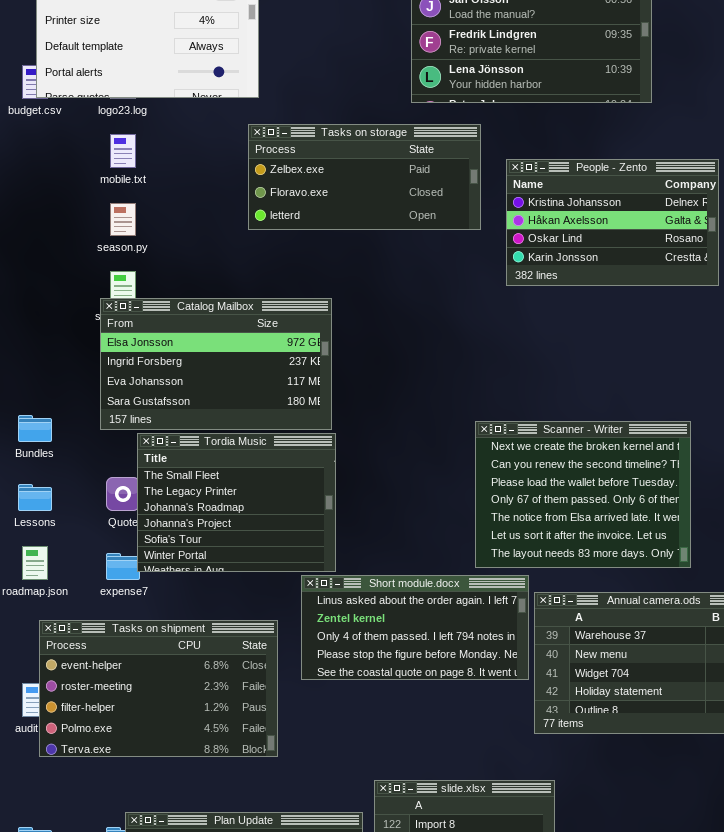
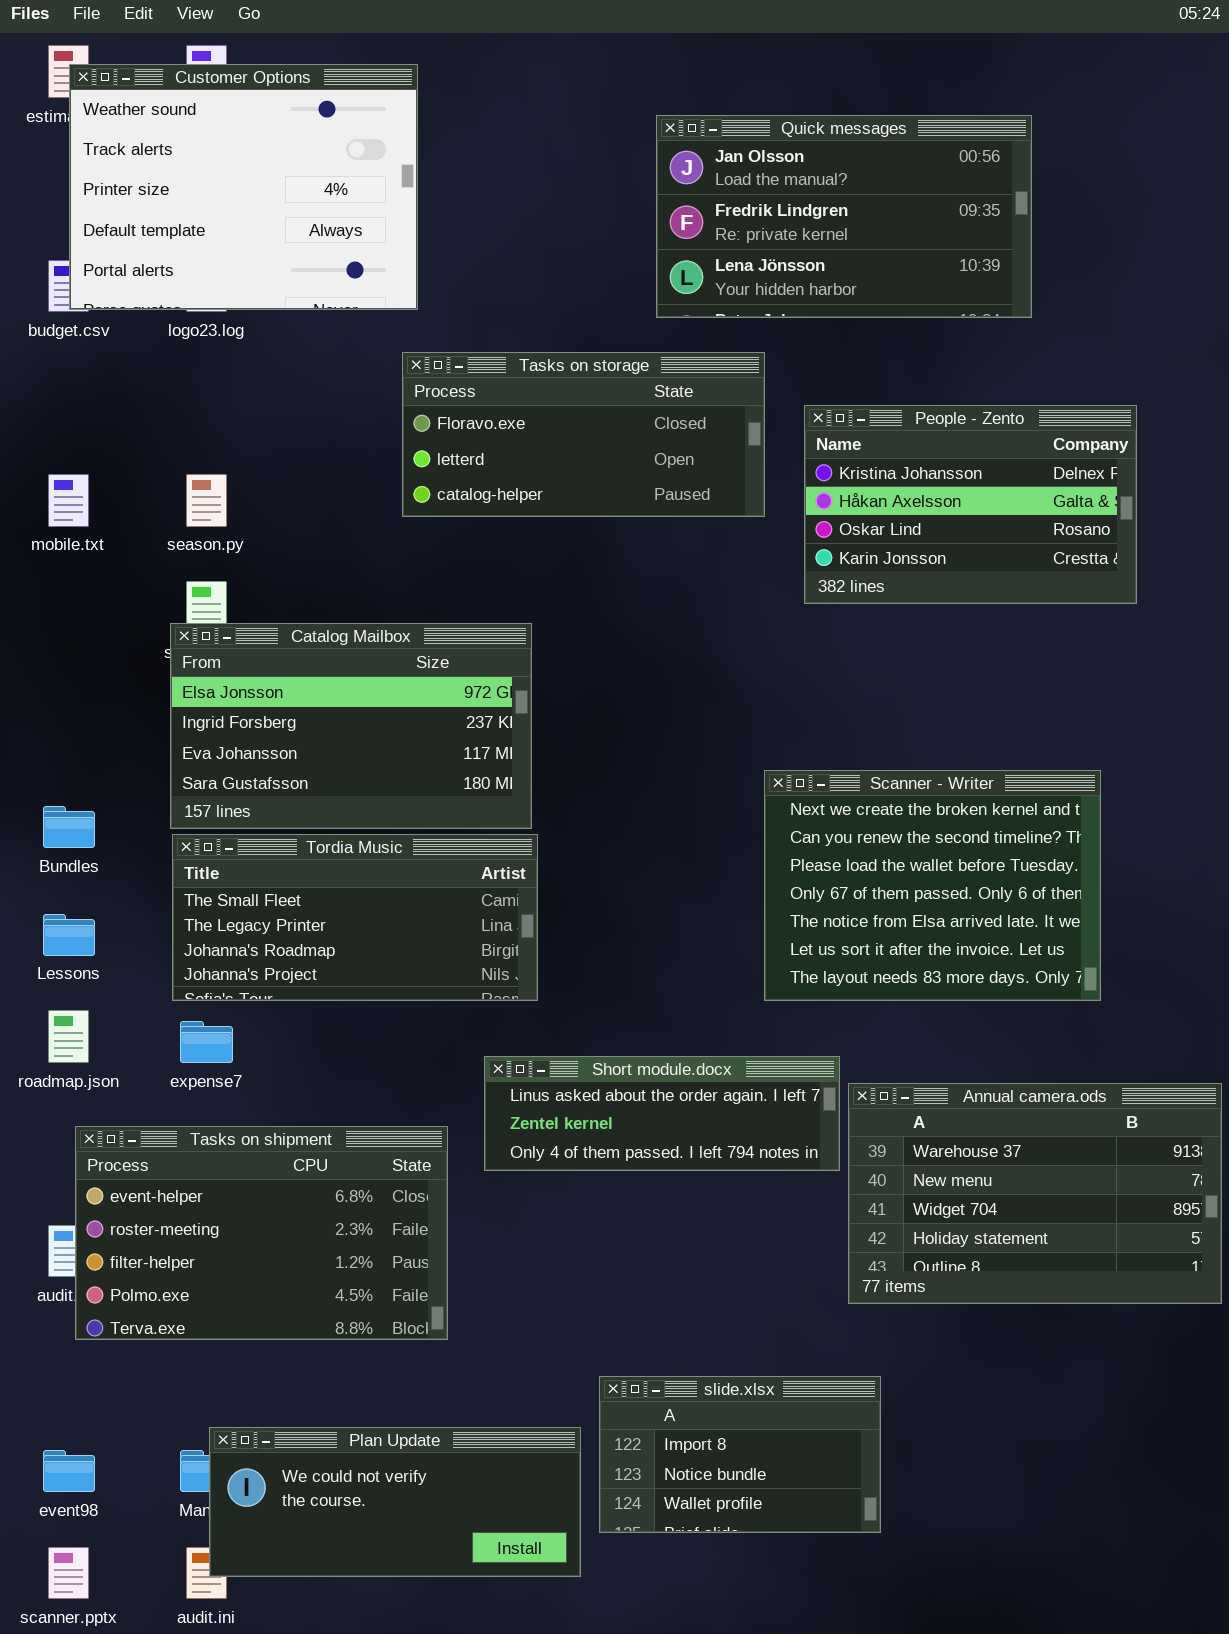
Tasks on storage: [248,124,481,230] -> [402,352,765,517], scrolled down 1 row
mobile.txt: [110,134,136,168] -> [48,474,89,527], moved
Scanner - Writer: [475,421,691,568] -> [764,770,1101,1001], moved
Tordia Music: [137,433,336,572] -> [172,834,538,1001], resized
Short module.docx: [301,575,529,680] -> [484,1056,840,1171], resized

